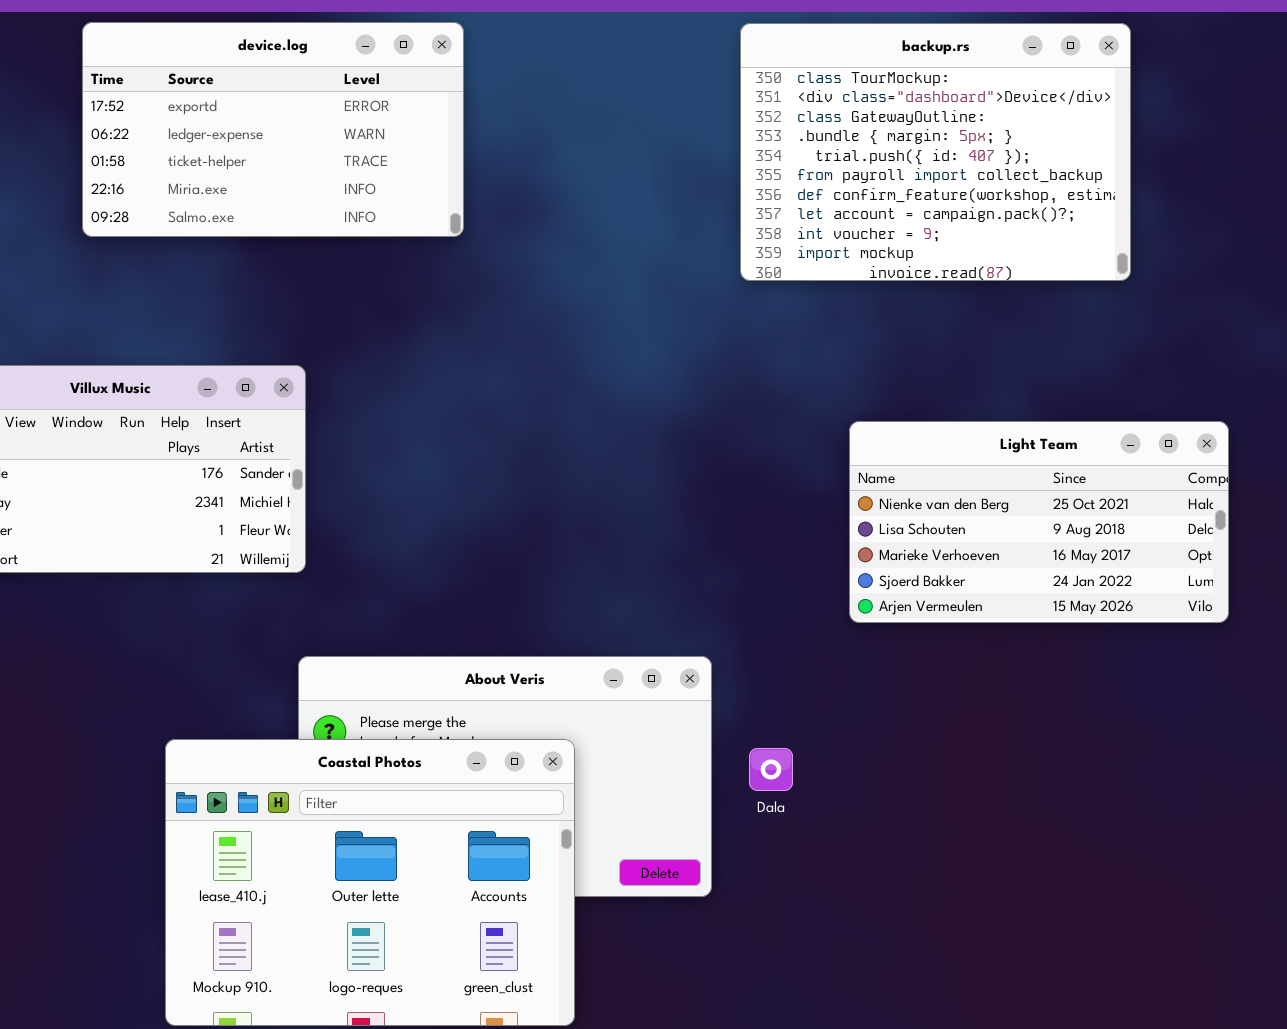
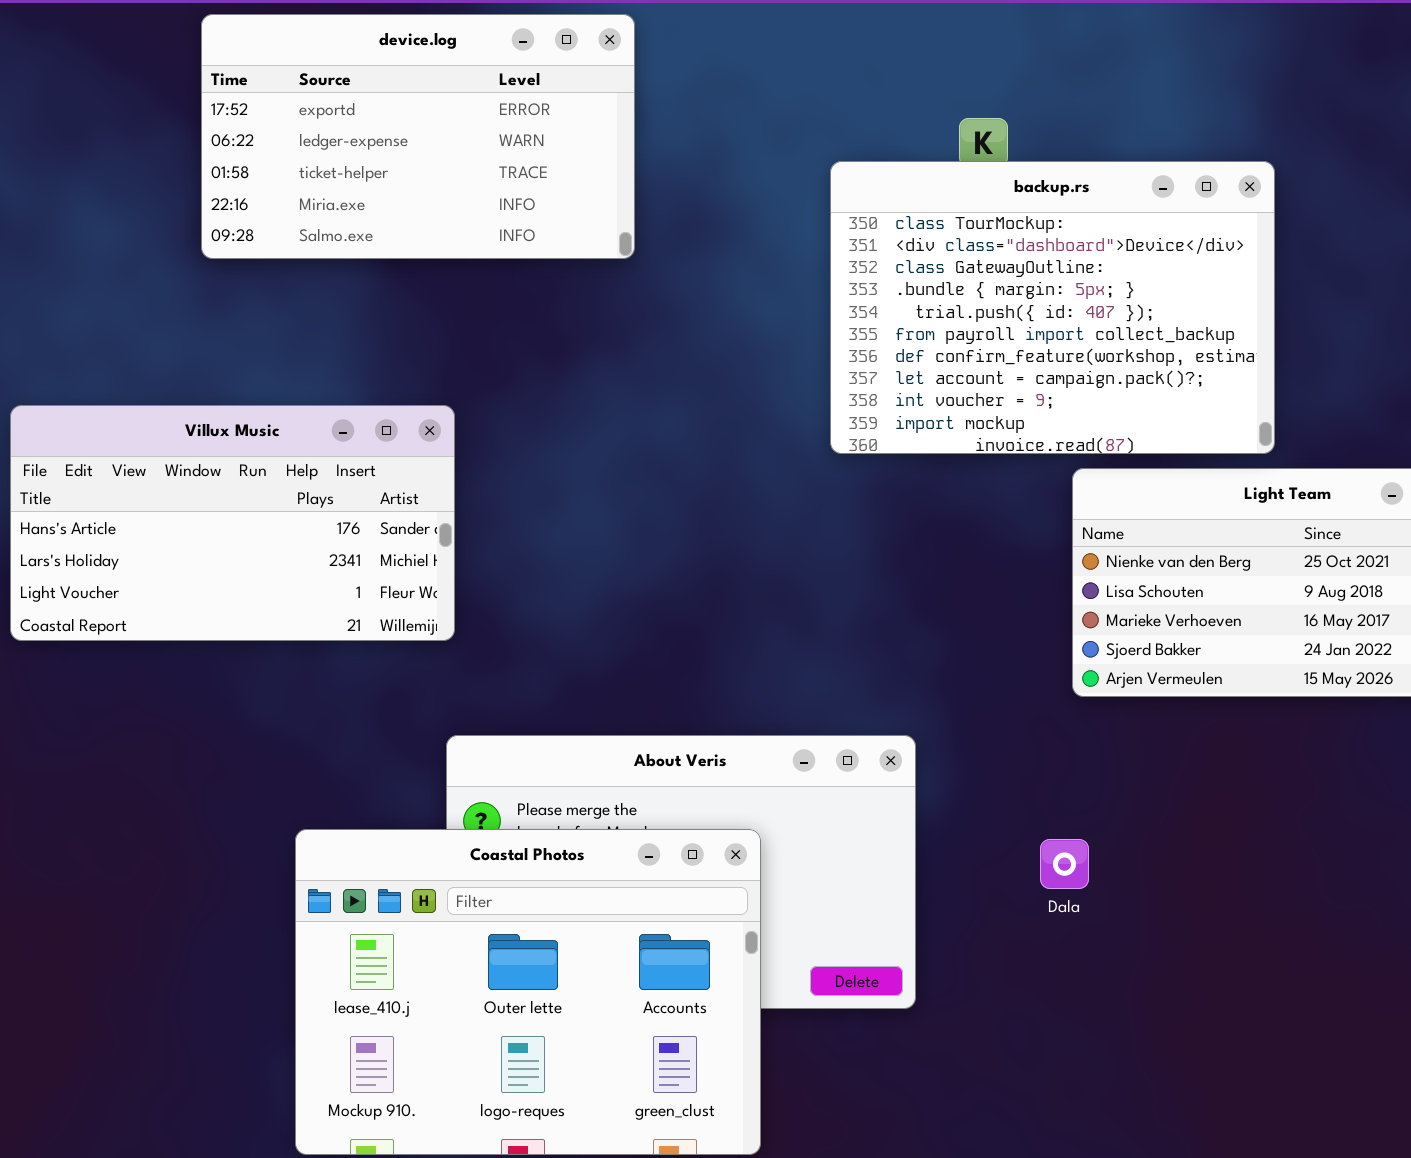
backup.rs: [740,23,1131,281] -> [830,161,1275,454], moved
Dala: [749,748,793,791] -> [1040,839,1089,889], moved

